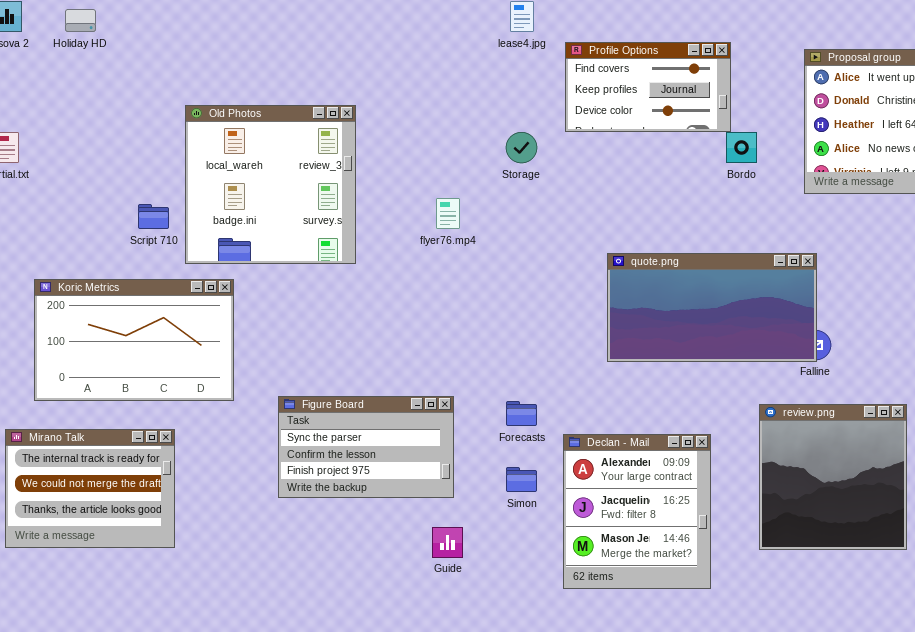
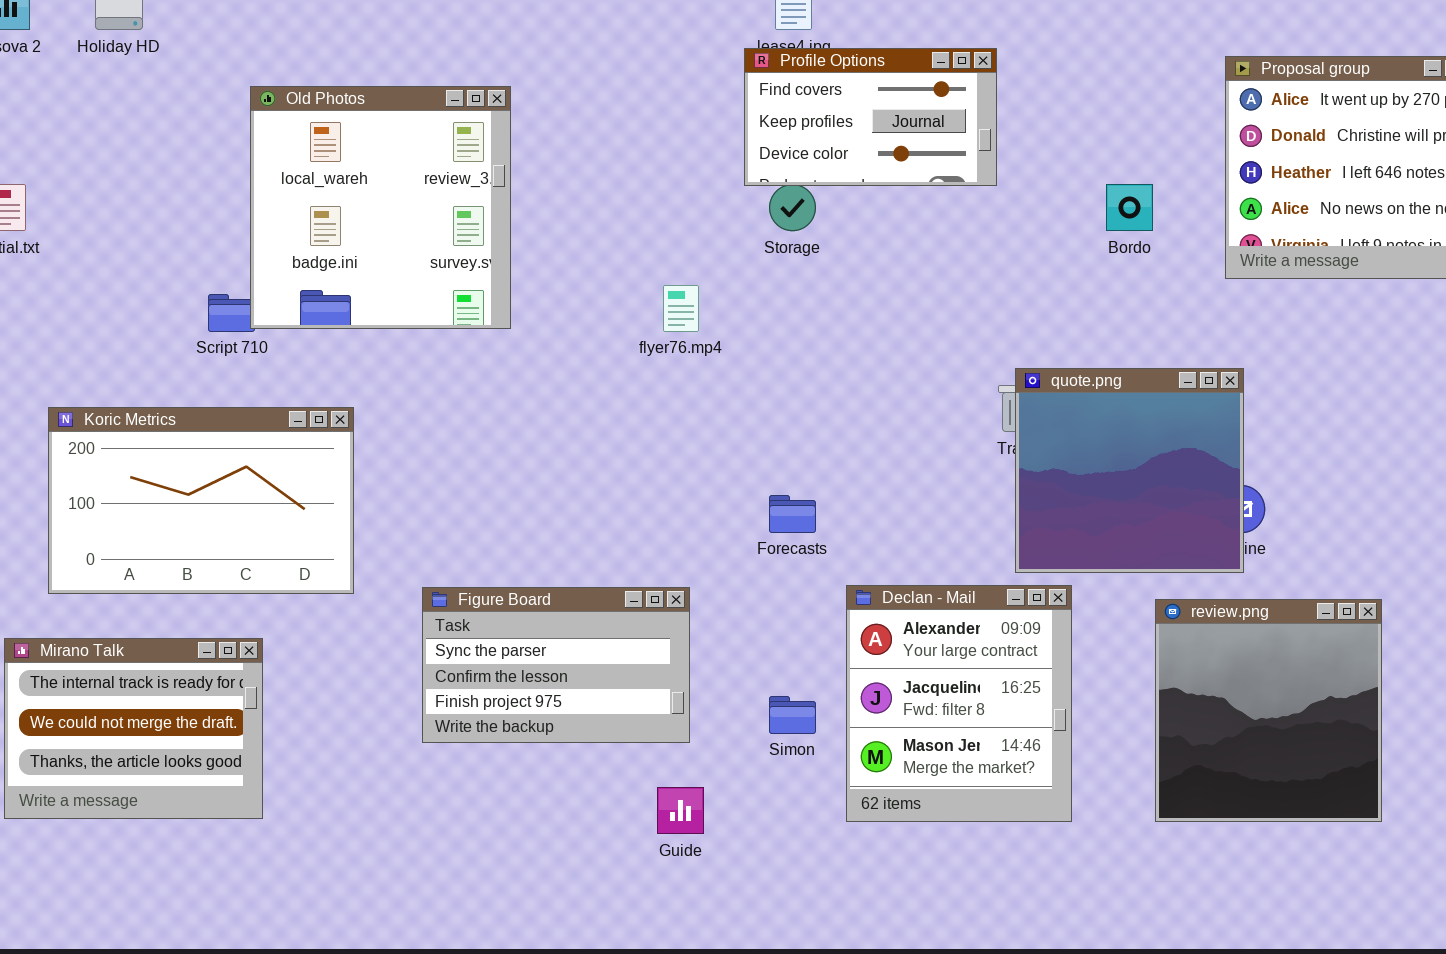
Profile Options: [565,42,731,132] -> [744,48,997,186], moved
Old Photos: [185,105,356,264] -> [250,86,511,329], moved
quote.png: [607,253,817,362] -> [1015,368,1244,573], resized
Forecasts: [506,401,537,426] -> [769,495,816,533], moved
Declan - Mail: [563,434,711,589] -> [846,585,1072,822], moved

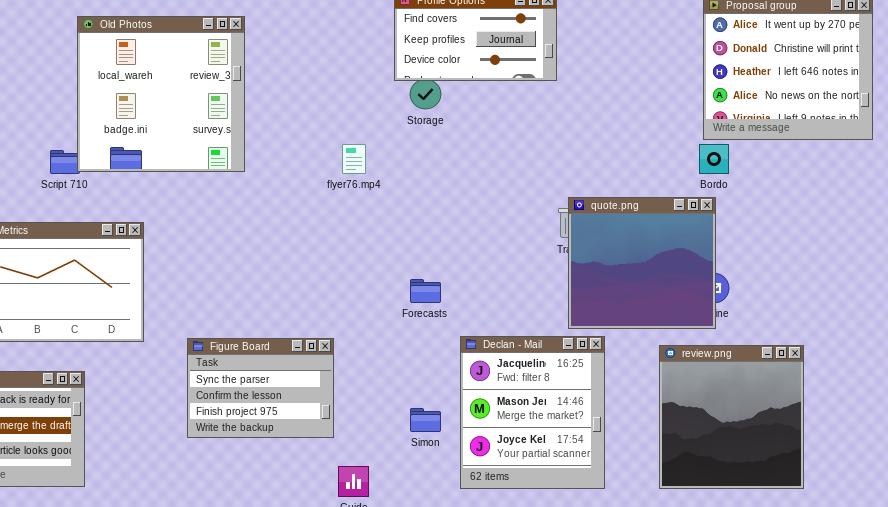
Bordo: [1106,184,1153,231] -> [699,144,729,174], moved
Declan - Mail: [846,585,1072,822] -> [460,336,605,489], scrolled down 1 row
Figure Board: [422,587,690,743] -> [187,338,334,438], resized

